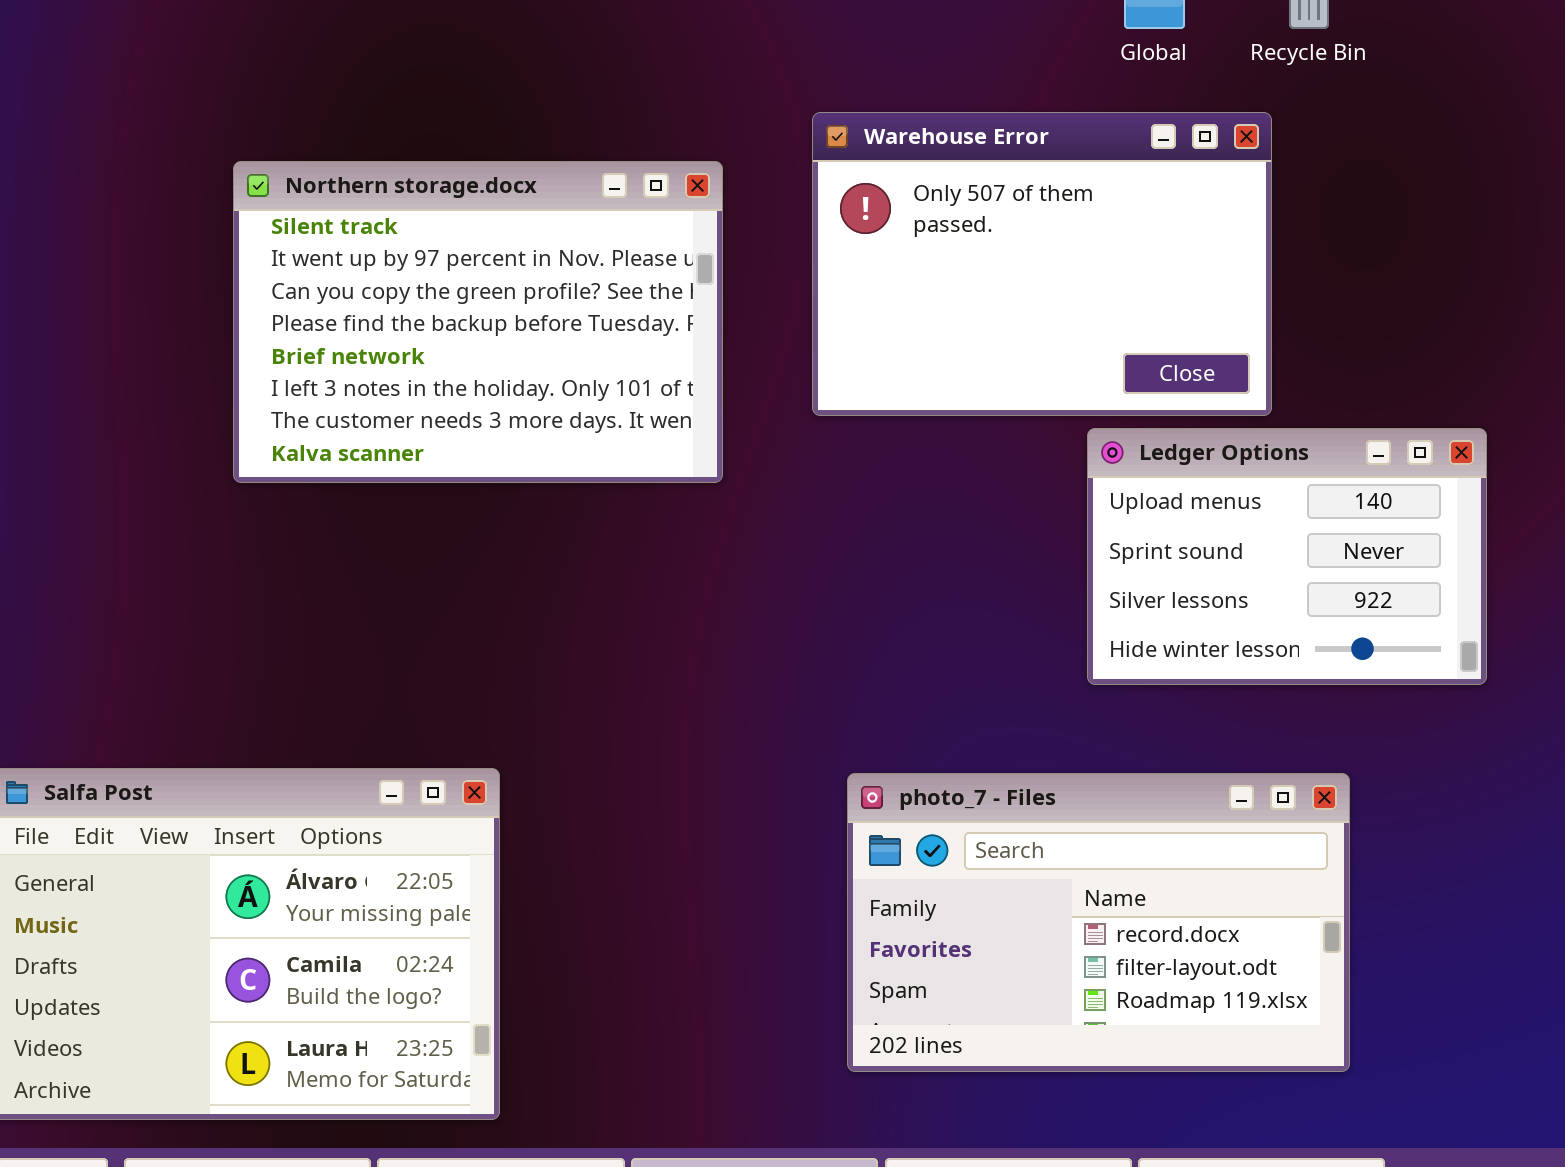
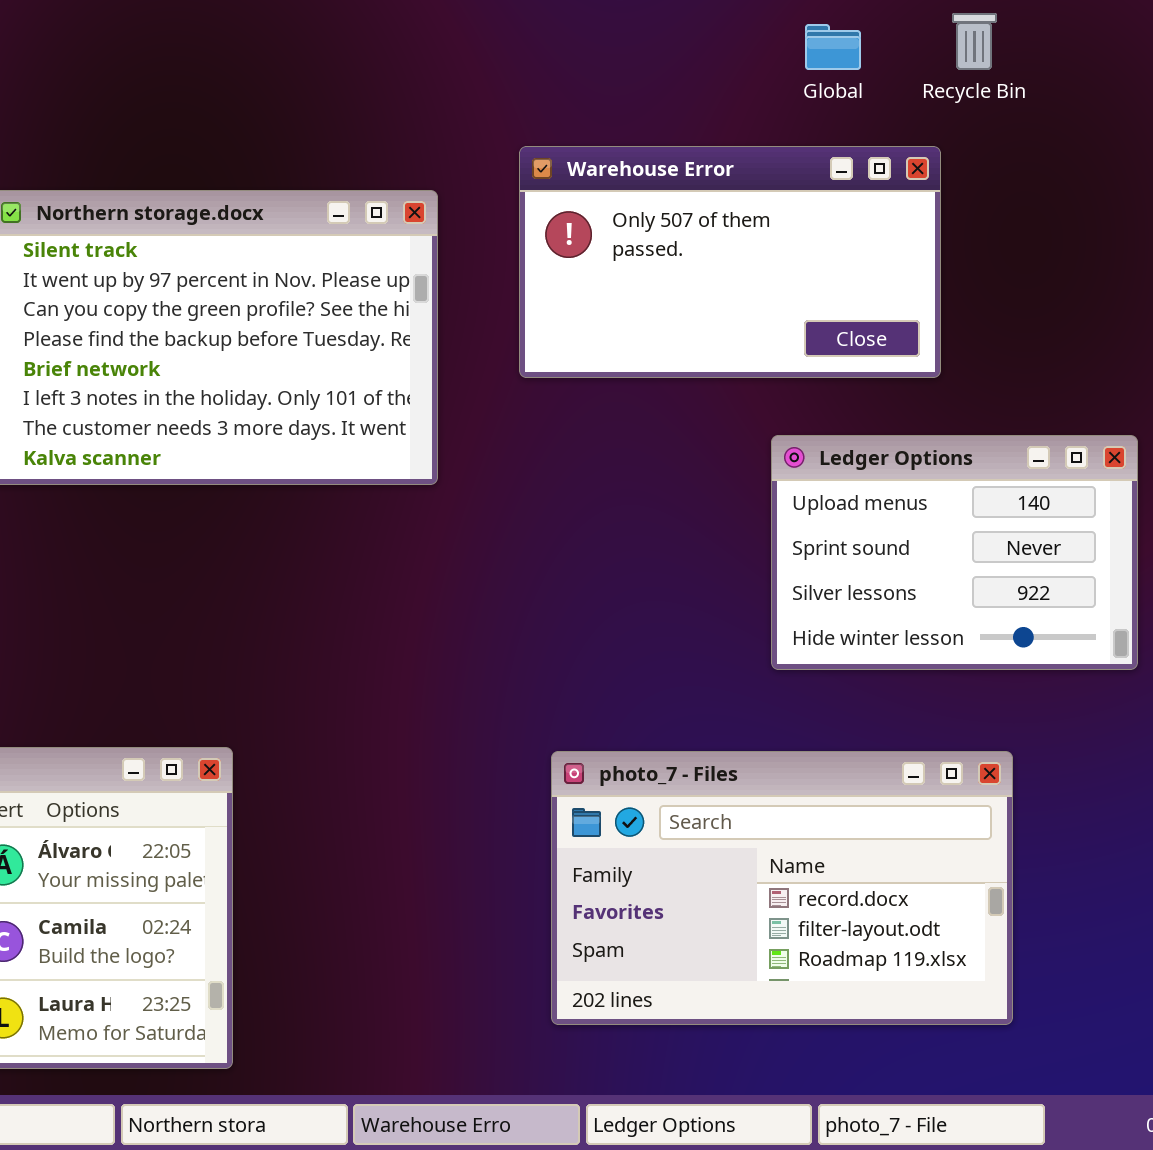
Warehouse Error: [812,112,1272,416] -> [519,146,941,378], resized

